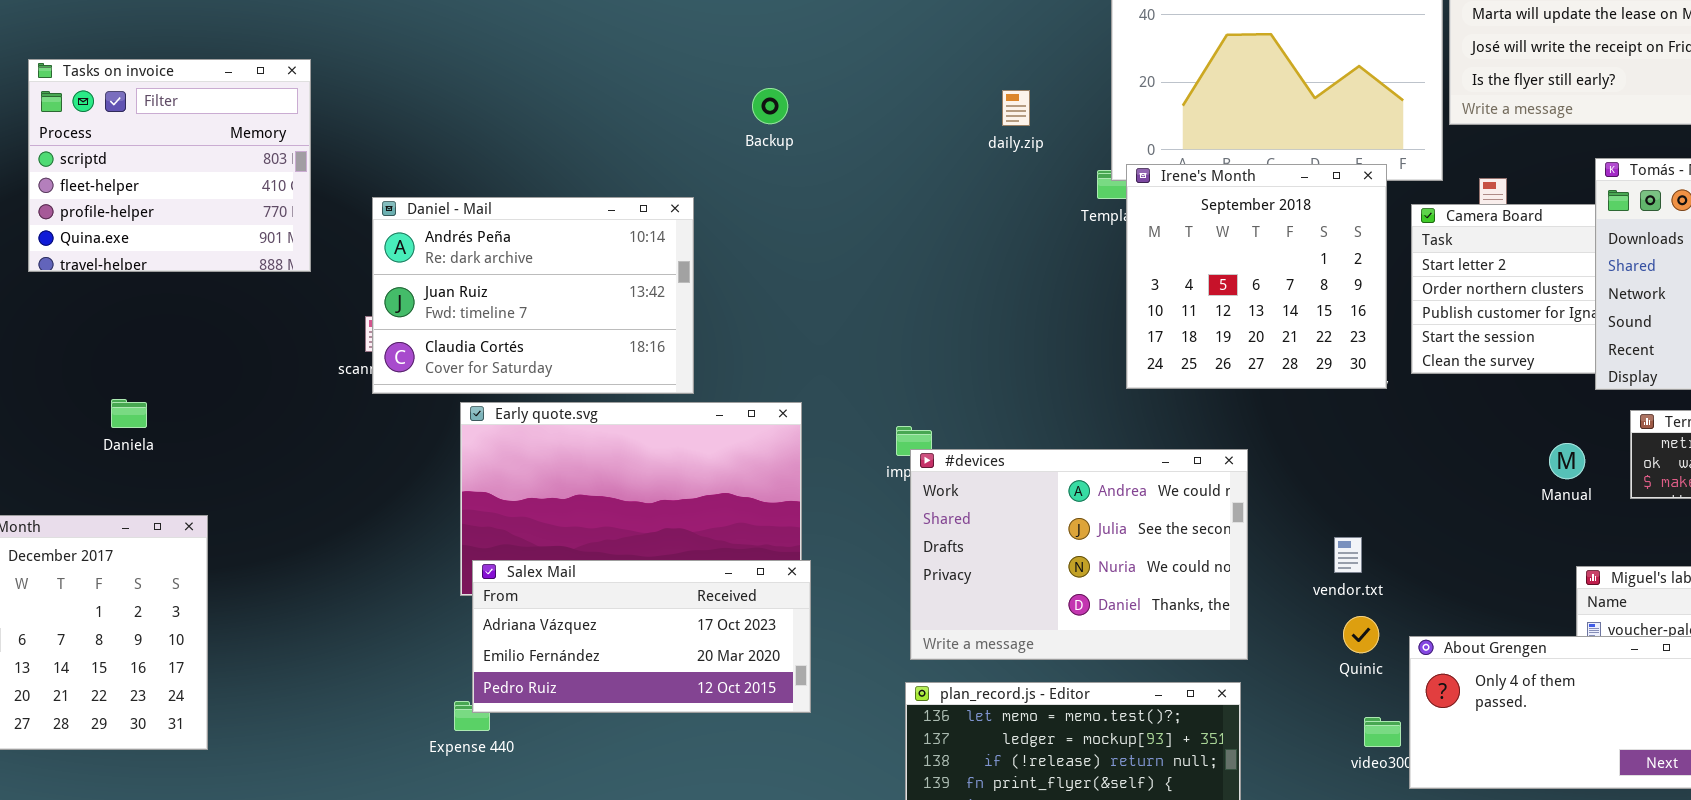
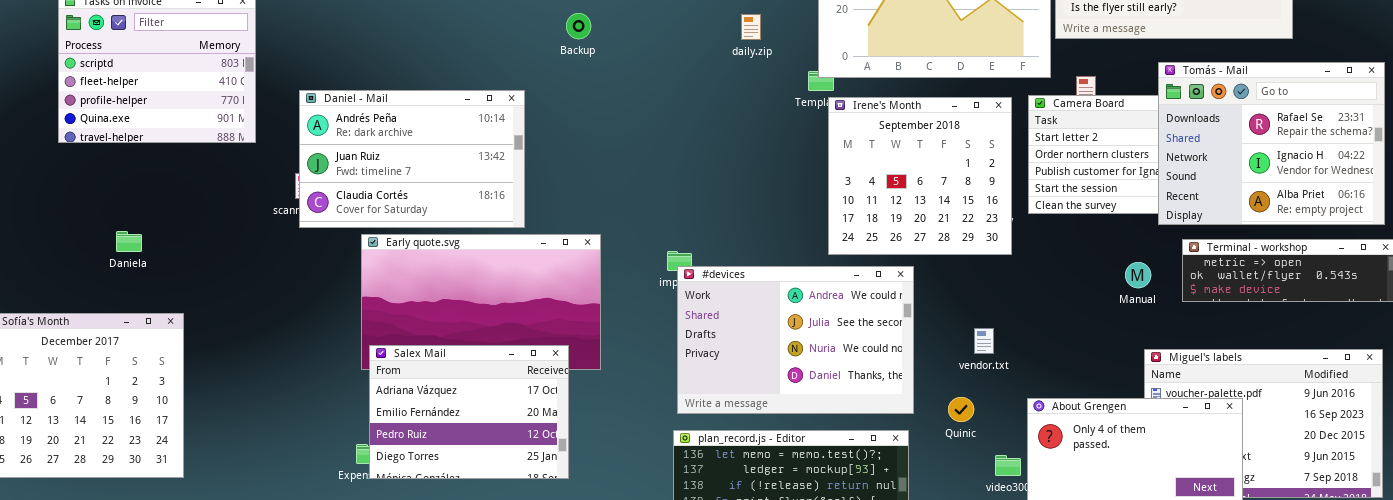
Irene's Month: [1126,164,1387,389] -> [828,97,1012,255], moved
Salex Mail: [472,560,811,713] -> [369,345,569,479], resized
Quinic: [1343,616,1379,653] -> [948,397,974,422], moved

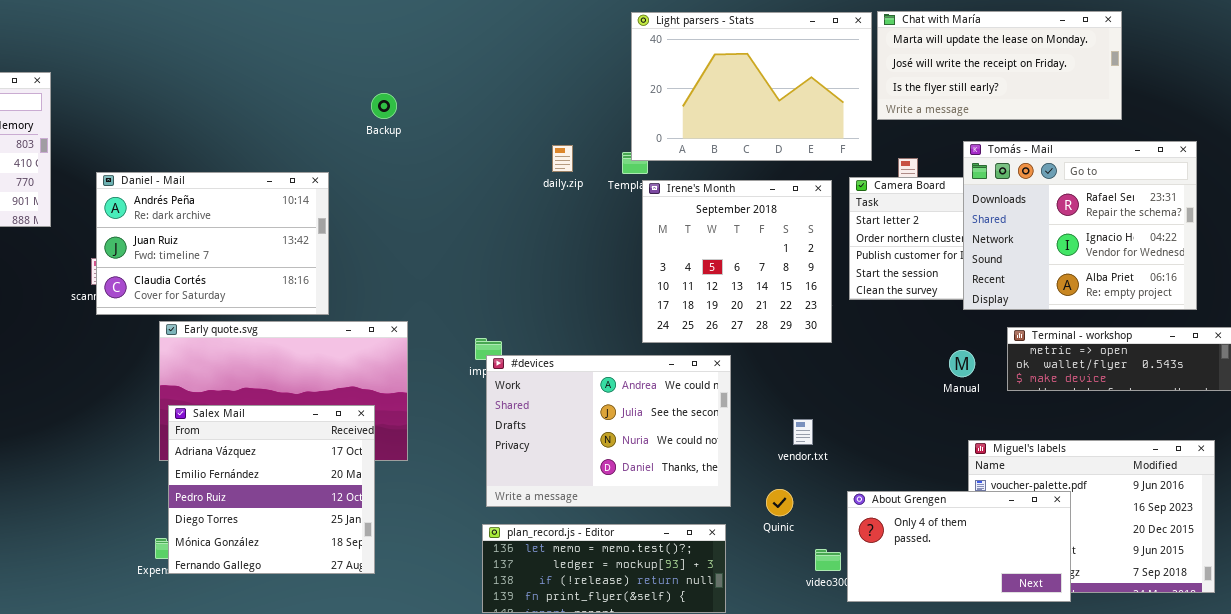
daily.zip: [741,14,761,40] -> [552,145,573,172], moved
Tomás - Mail: [1158,62,1385,225] -> [963,141,1197,310], moved
Salex Mail: [369,345,569,479] -> [168,405,375,574], resized

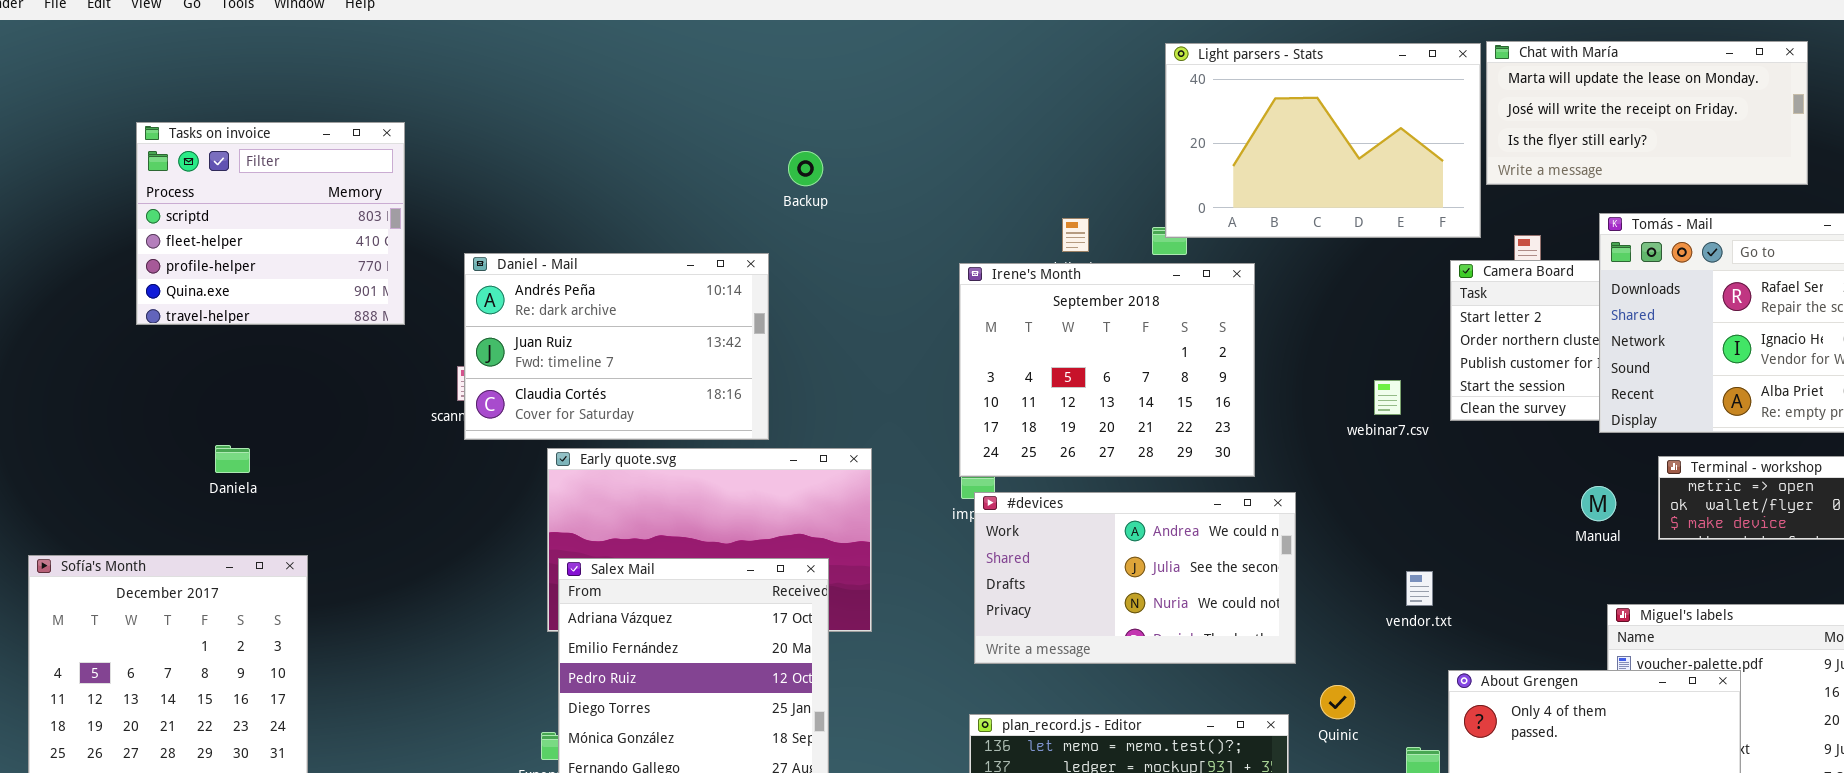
Backup: [371,93,397,119] -> [788,151,823,186], moved
Irene's Month: [642,180,832,343] -> [959,263,1255,477], moved, resized
#devices: [486,355,731,507] -> [974,492,1296,664], resized
vendor.txt: [793,419,813,445] -> [1406,571,1433,606], moved
Quinic: [766,489,793,516] -> [1320,685,1355,719], moved

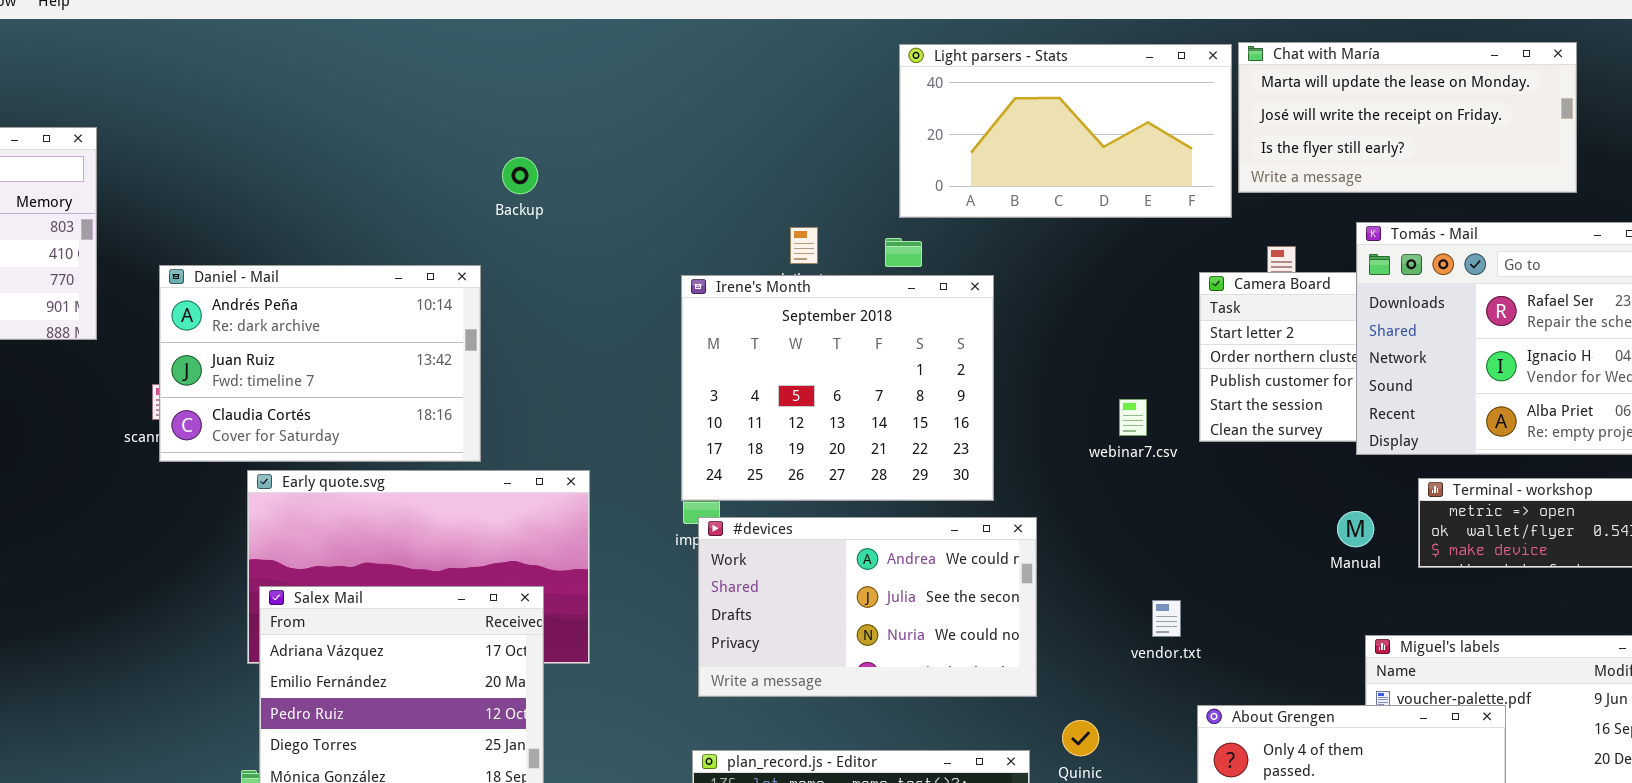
Light parsers - Stats: [1165,43,1481,238] -> [899,44,1232,218], resized

